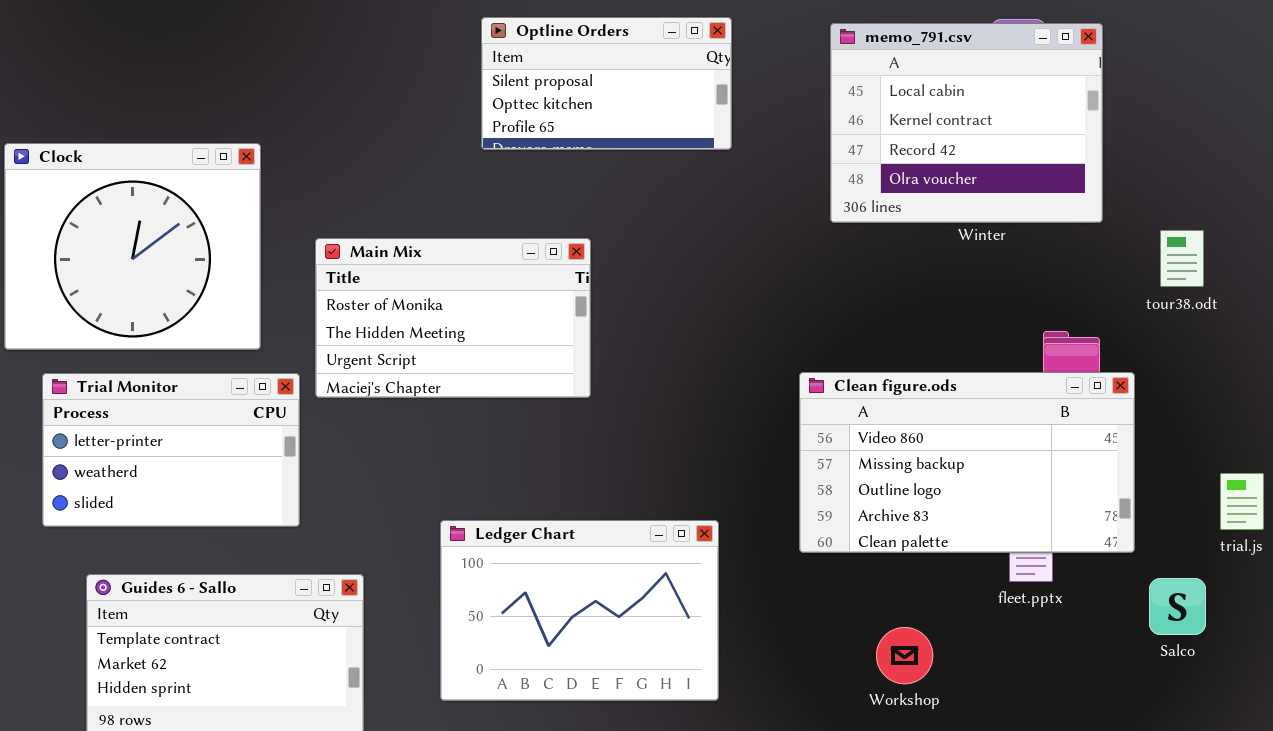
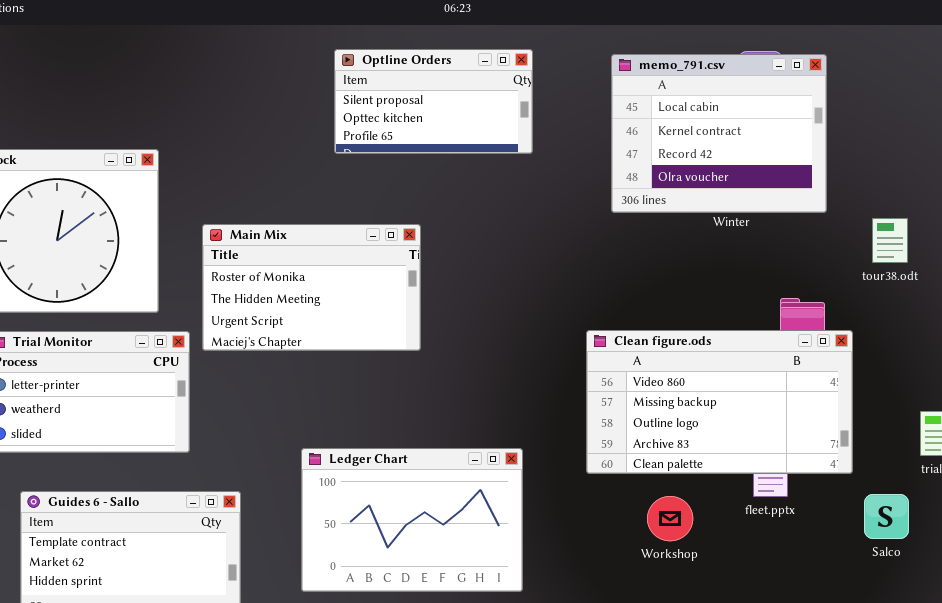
Workshop: [876,627,933,684] -> [647,496,693,541], moved

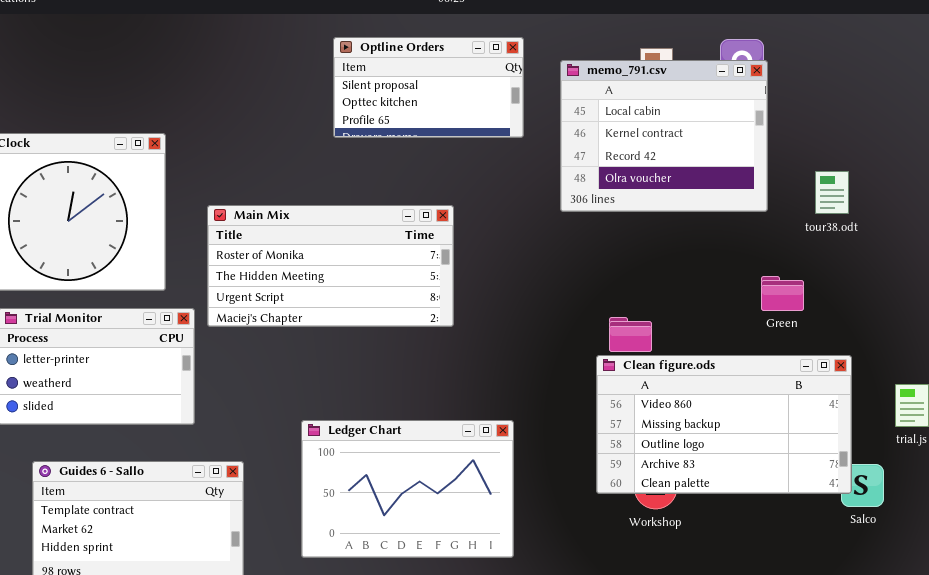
memo_791.csv: [611,54,827,213] -> [560,60,768,212], moved
tour38.odt: [872,218,908,263] -> [815,171,849,214], moved
Main Mix: [202,224,421,351] -> [207,205,454,327], resized
Clean figure.ods: [586,330,853,474] -> [596,355,852,494], moved

